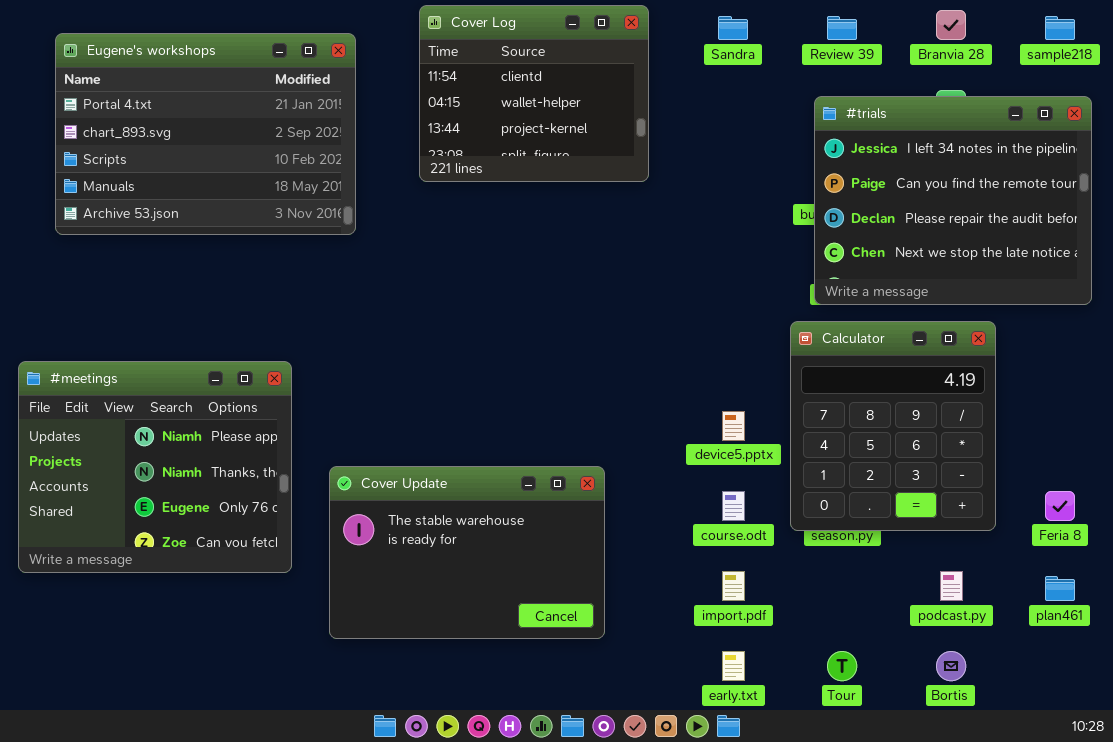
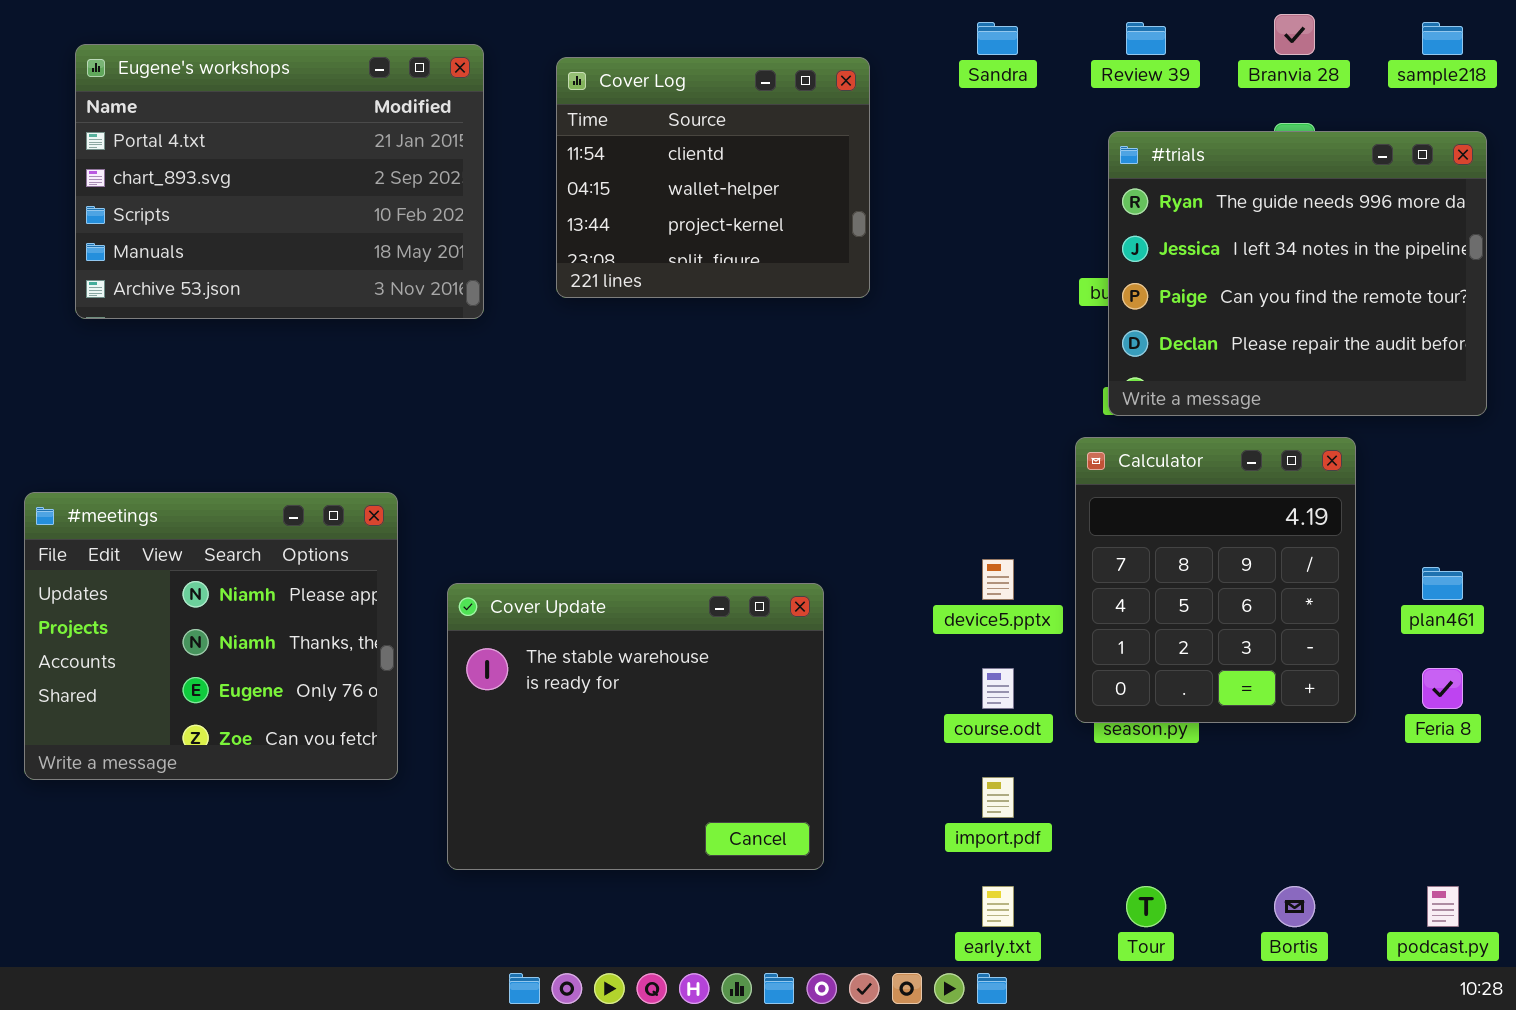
Cover Log: [419,5,649,182] -> [556,57,870,298], moved
#trials: [814,96,1092,305] -> [1108,131,1487,416], scrolled up 1 row
Cover Update: [329,466,605,639] -> [447,583,824,870], resized
podcast.py: [940,571,963,601] -> [1427,886,1459,927], moved
plan461: [1045,576,1075,601] -> [1422,567,1463,600], moved

